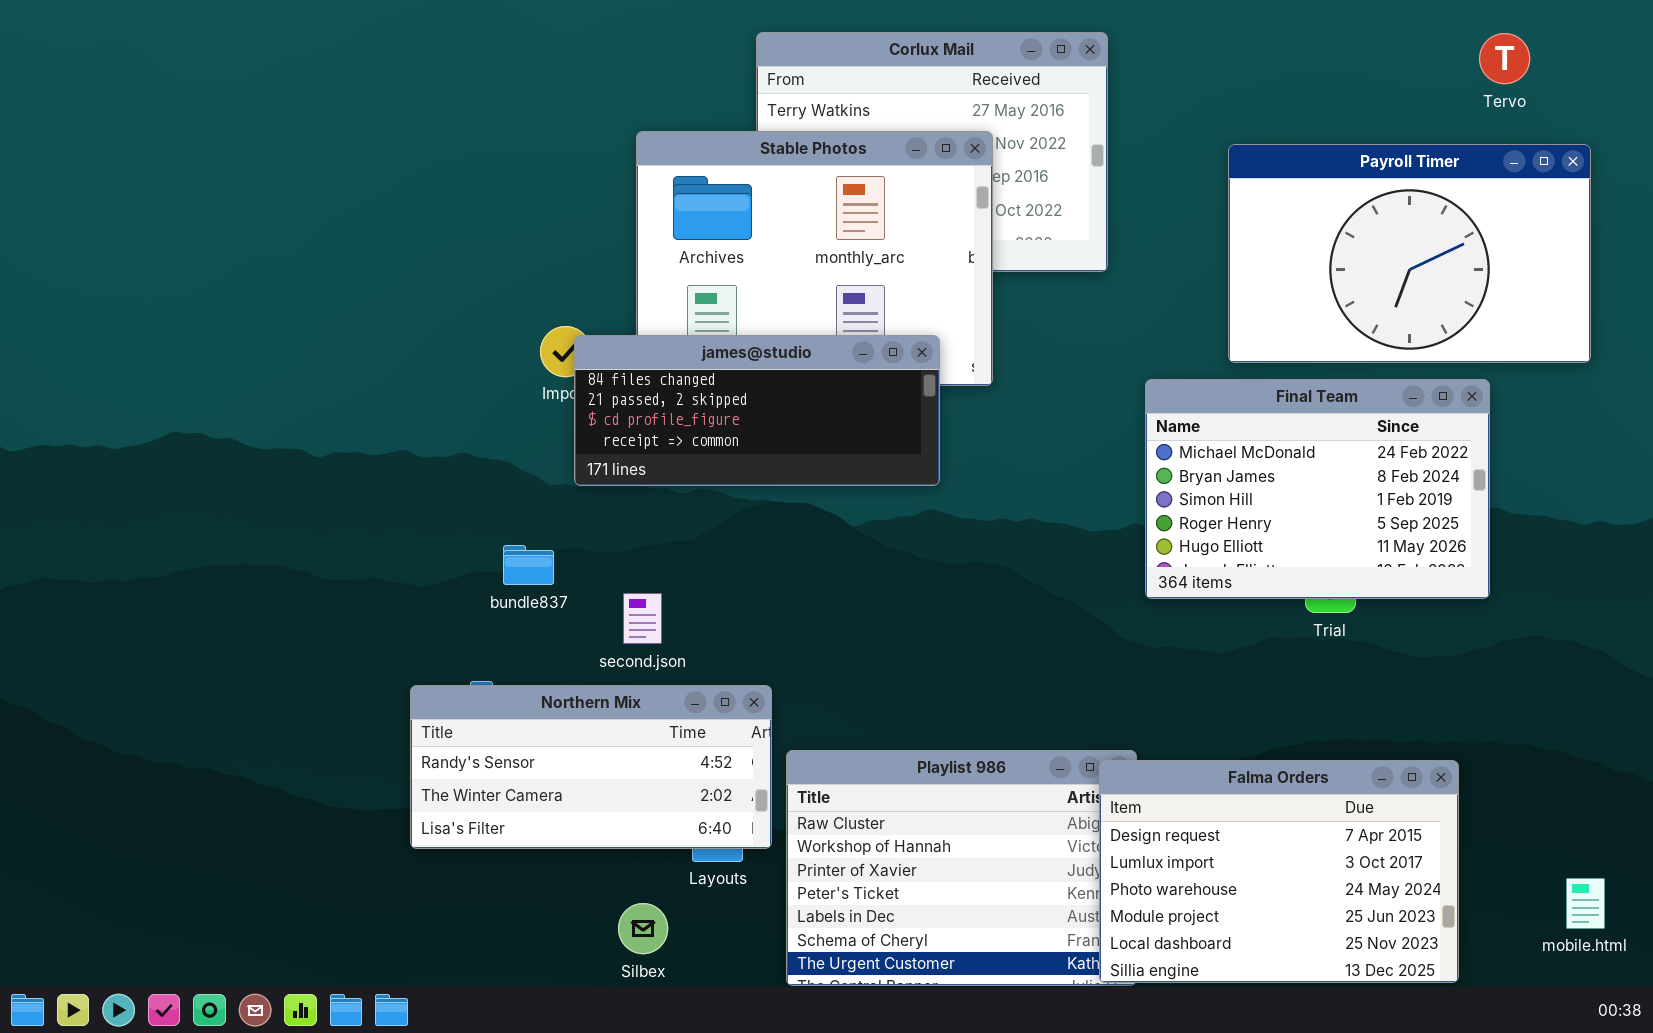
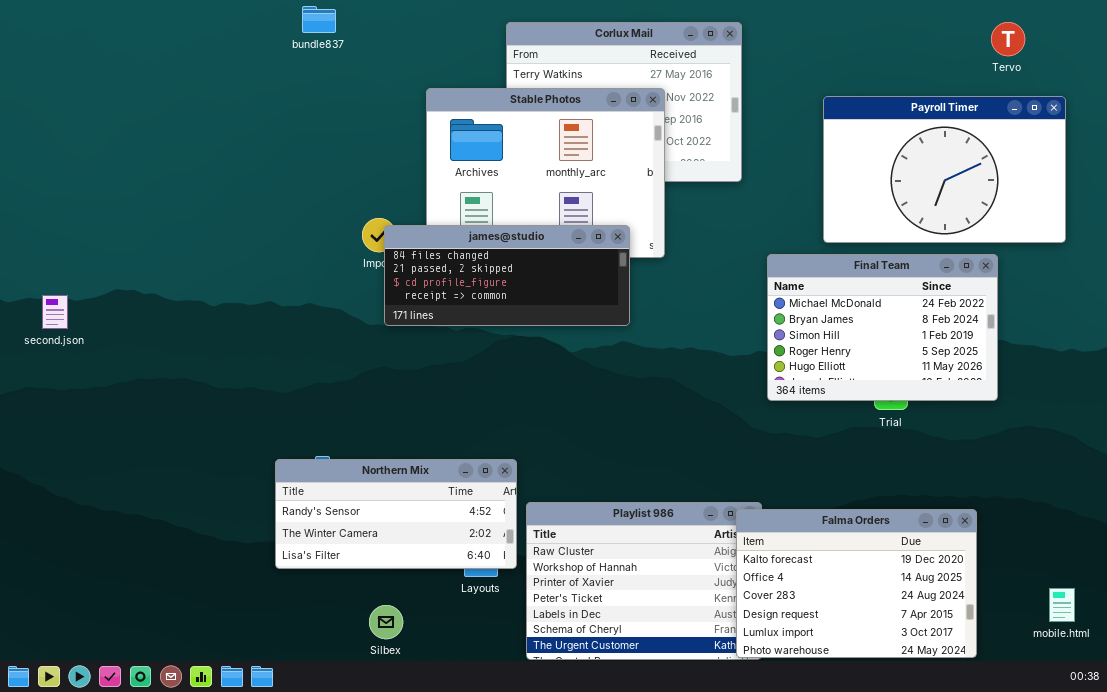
bundle837: [503,545,554,585] -> [302,6,336,33], moved
second.json: [623,593,662,644] -> [42,295,68,329], moved
Falma Orders: [1099,760,1459,983] -> [736,509,977,658], scrolled up 3 rows
Silbex: [618,903,668,954] -> [369,605,403,639], moved

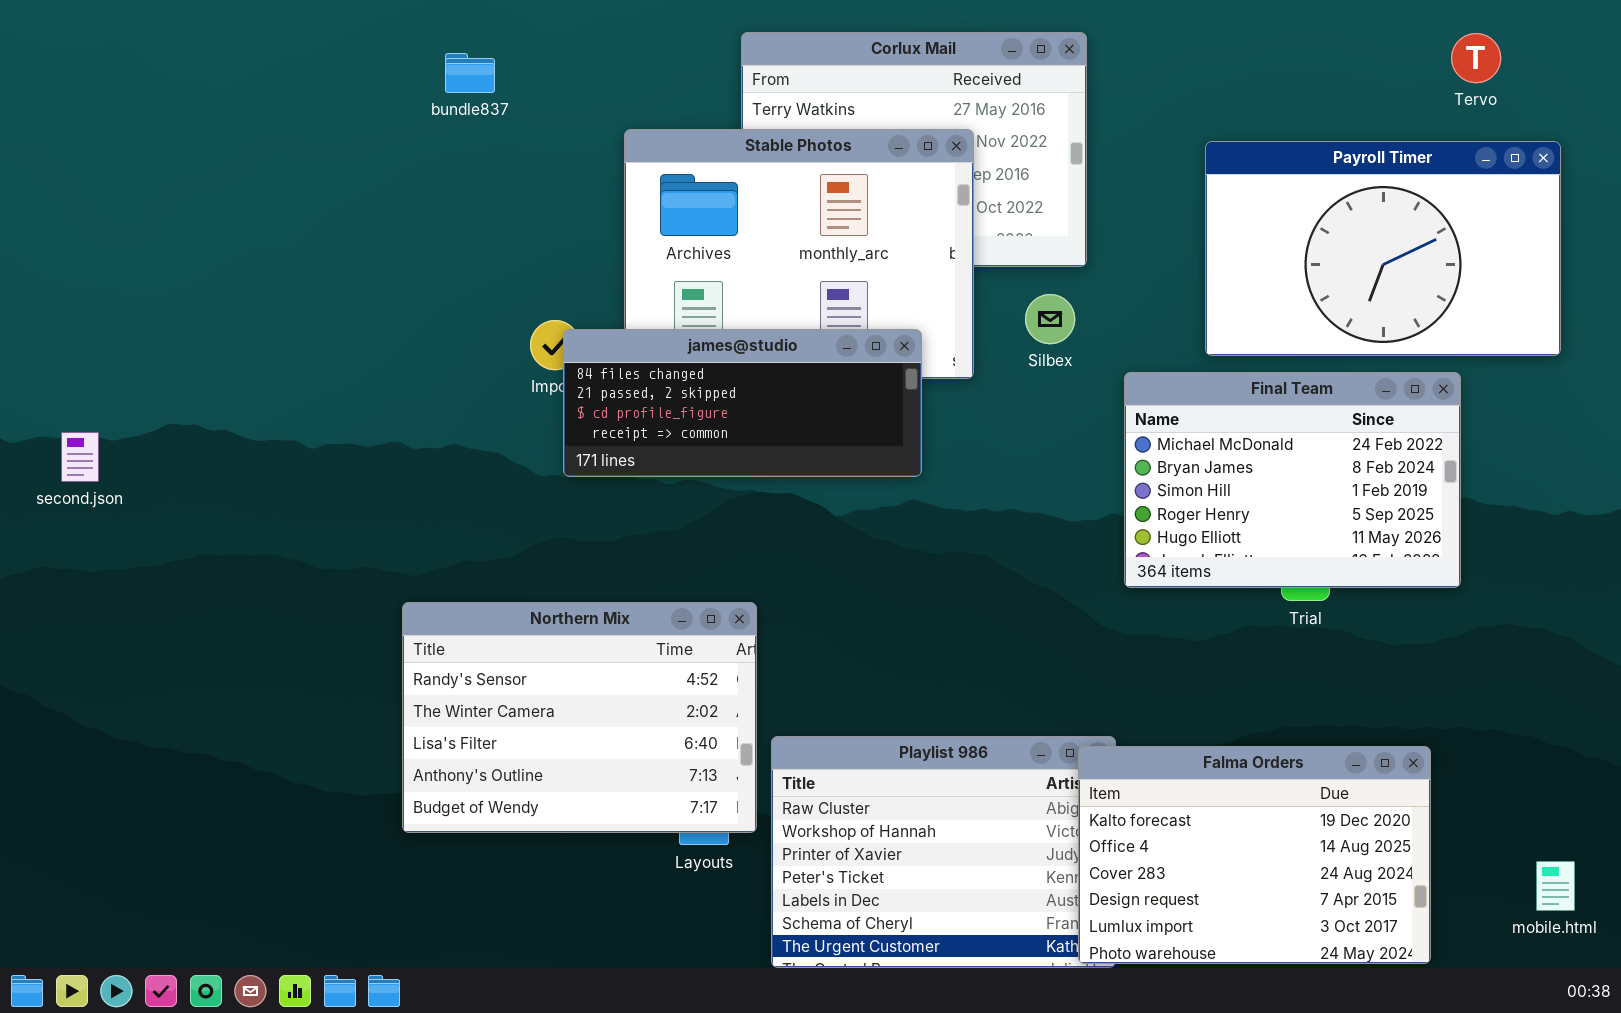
bundle837: [302,6,336,33] -> [445,53,495,93], moved
Northern Mix: [275,459,517,569] -> [402,602,757,833], resized
Silbex: [369,605,403,639] -> [1025,294,1075,344], moved

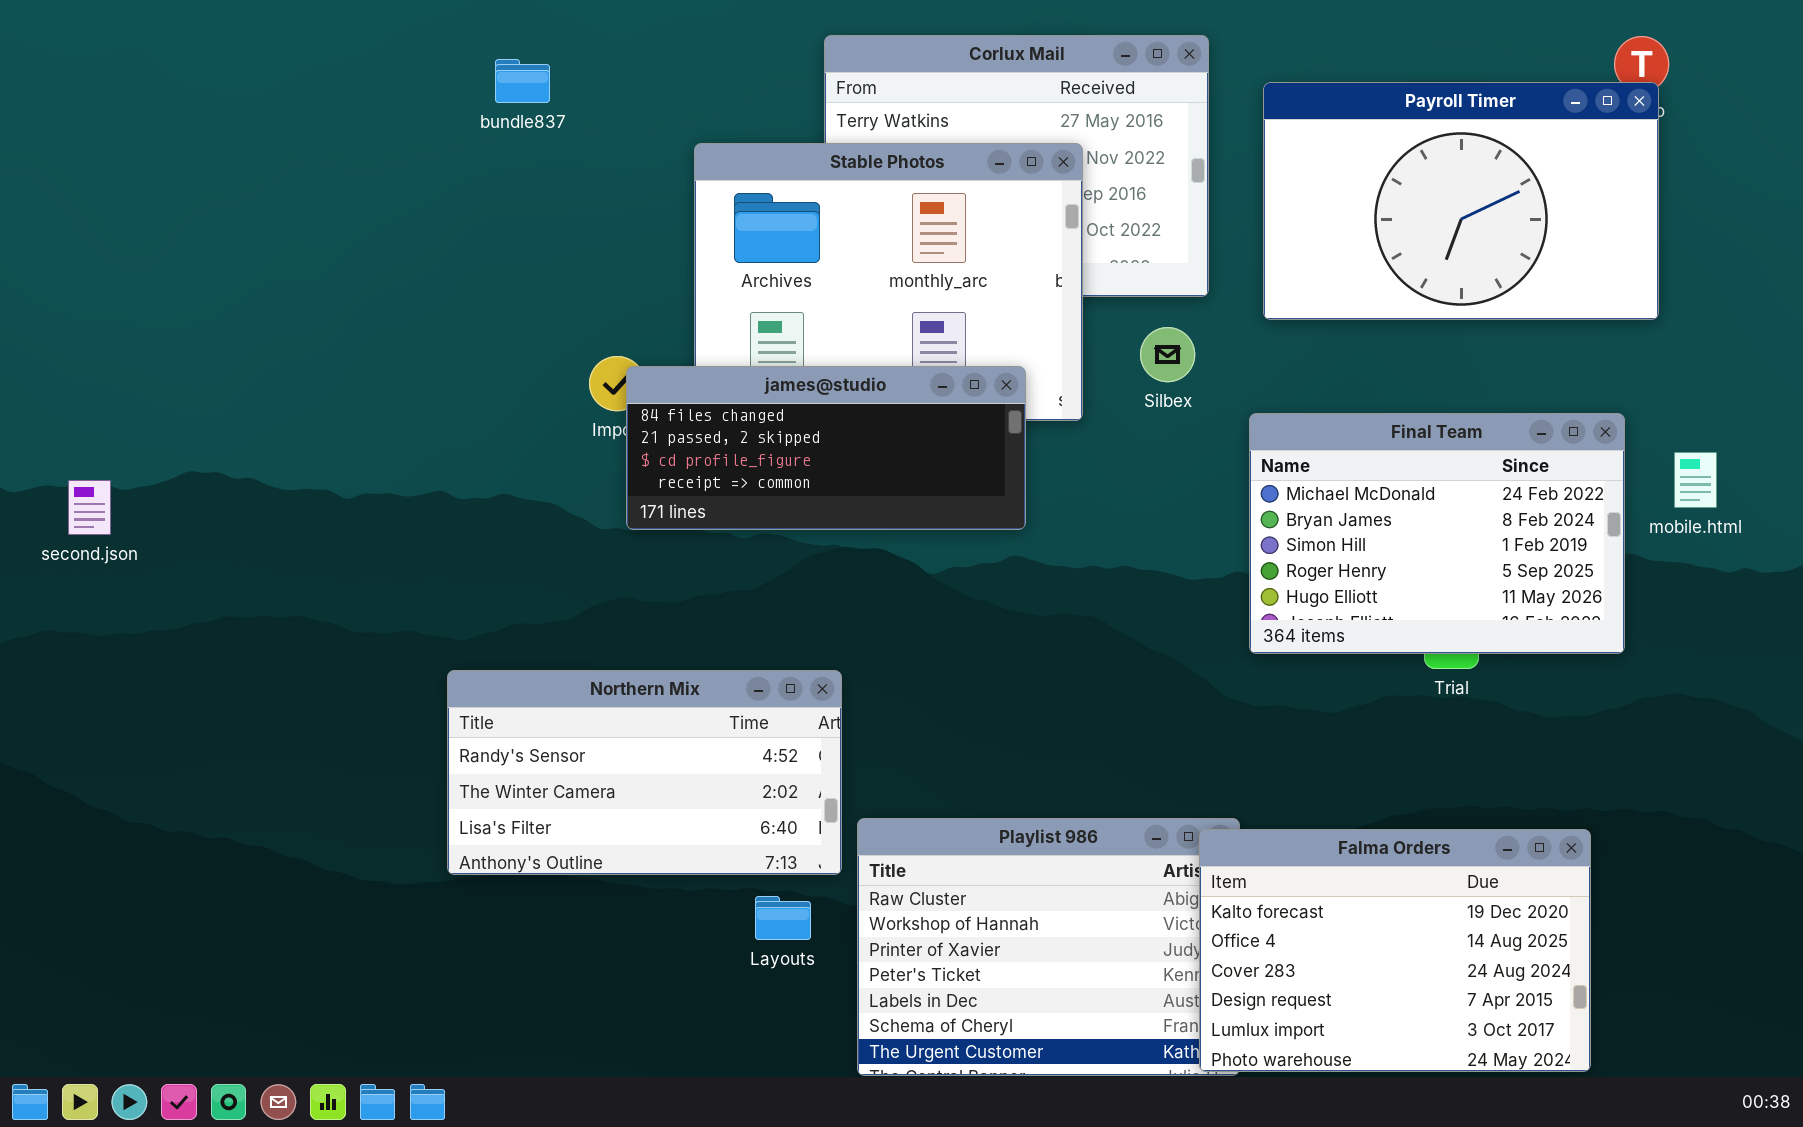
Payroll Timer: [1205,141,1561,356] -> [1263,82,1659,320], moved
Northern Mix: [402,602,757,833] -> [447,670,842,875], resized
mobile.html: [1536,861,1575,911] -> [1674,452,1717,508], moved

